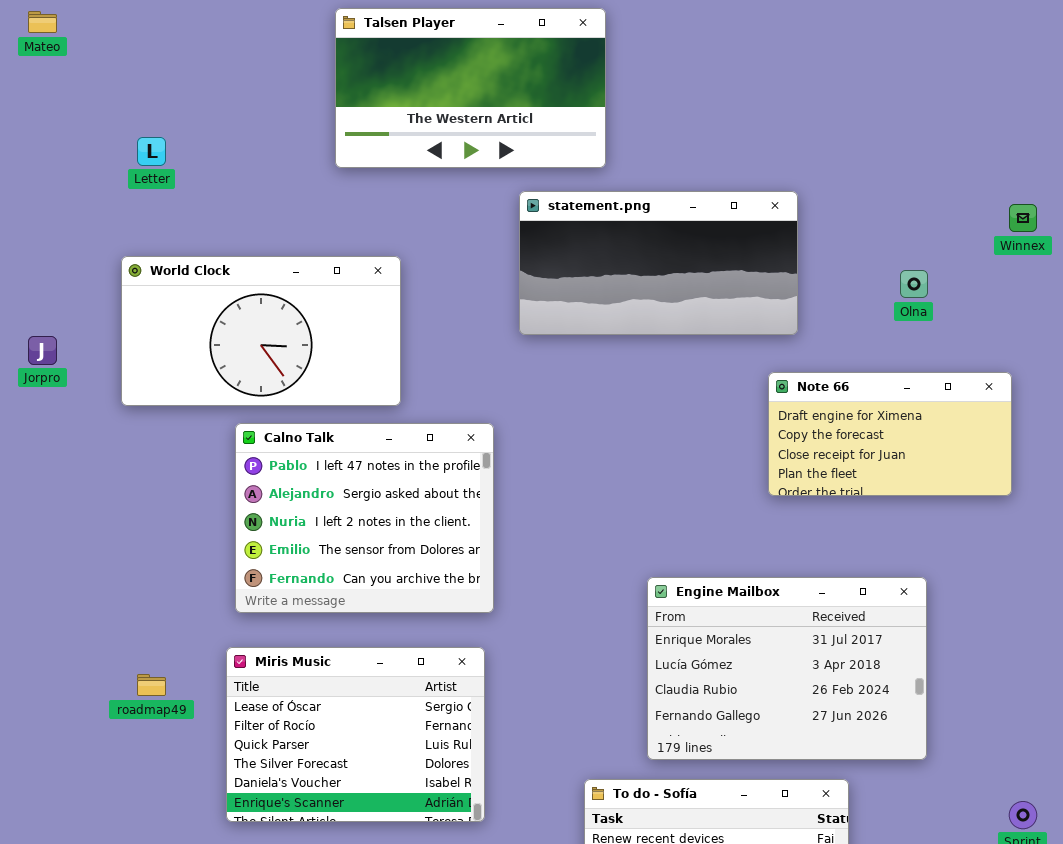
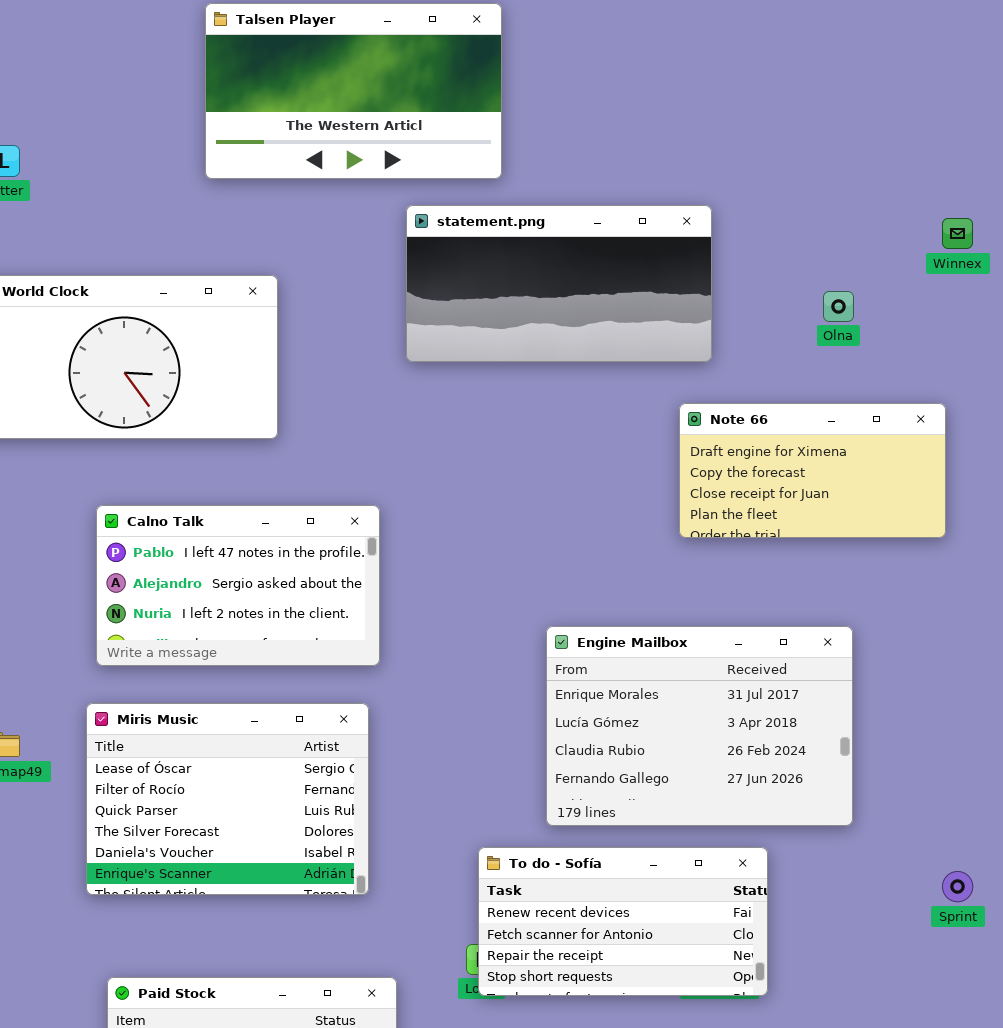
Calno Talk: [235,423,494,613] -> [96,505,380,666], resized

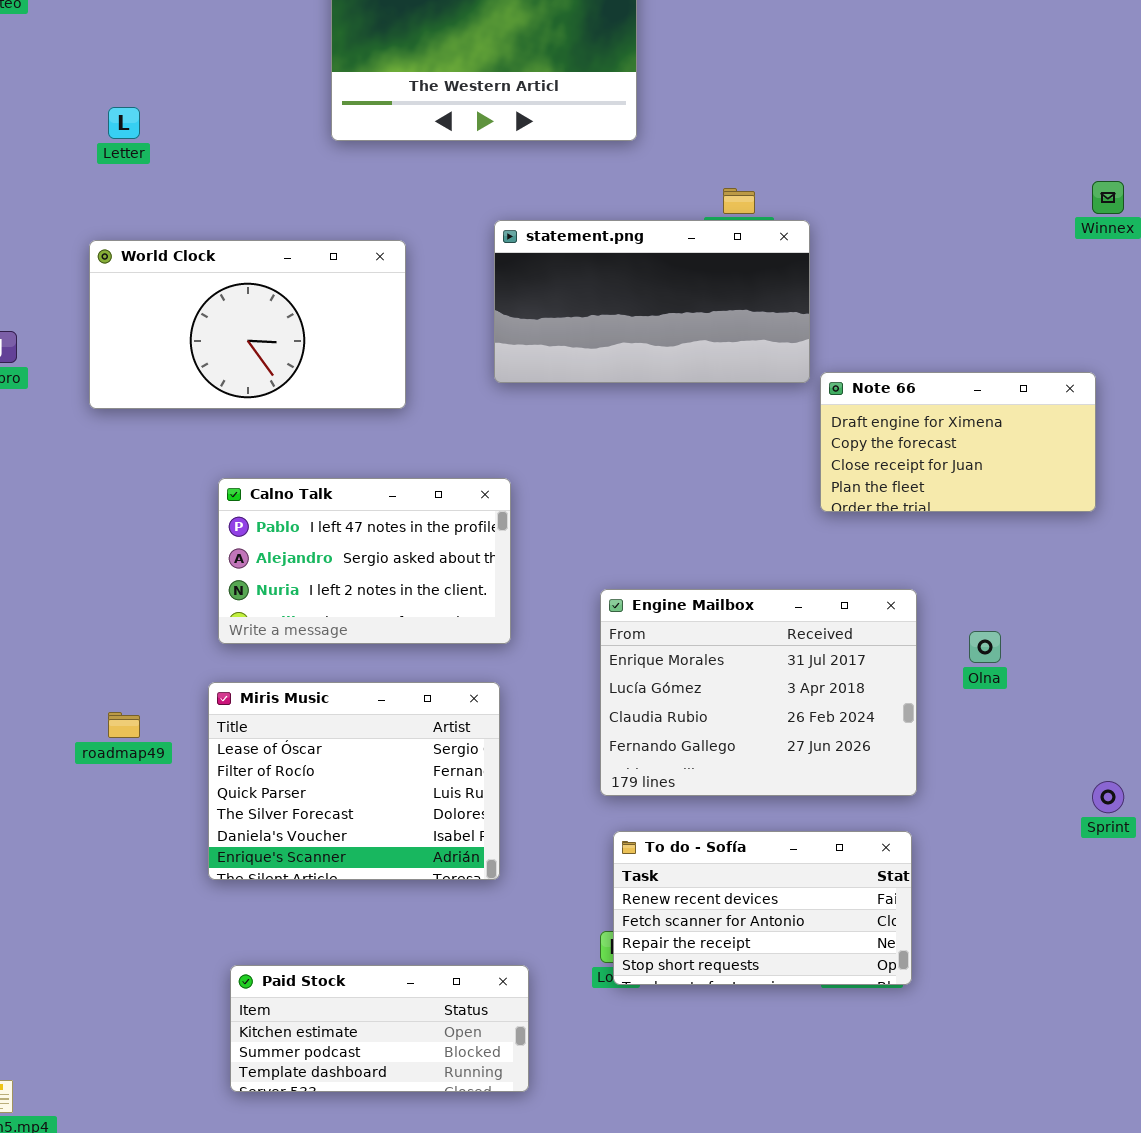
statement.png: [406,205,712,362] -> [494,220,810,383], moved
Olna: [823,291,854,322] -> [969,631,1001,663], moved
Engine Mailbox: [546,626,853,826] -> [600,589,917,796], moved
Sprint: [942,871,973,902] -> [1092,781,1124,813], moved

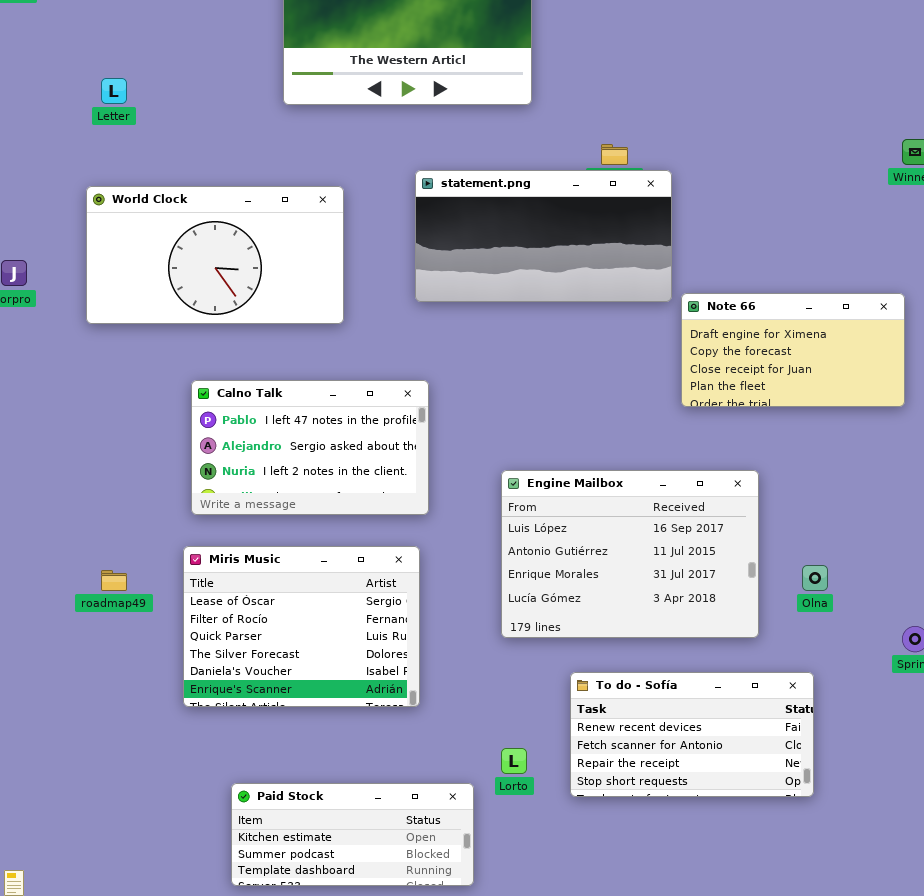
Engine Mailbox: [600,589,917,796] -> [501,470,759,638], scrolled up 2 rows
Olna: [969,631,1001,663] -> [802,565,828,591], moved
To do - Sofía: [613,831,912,985] -> [570,672,814,797], moved
Paid Stock: [230,965,529,1092] -> [231,783,474,886], moved

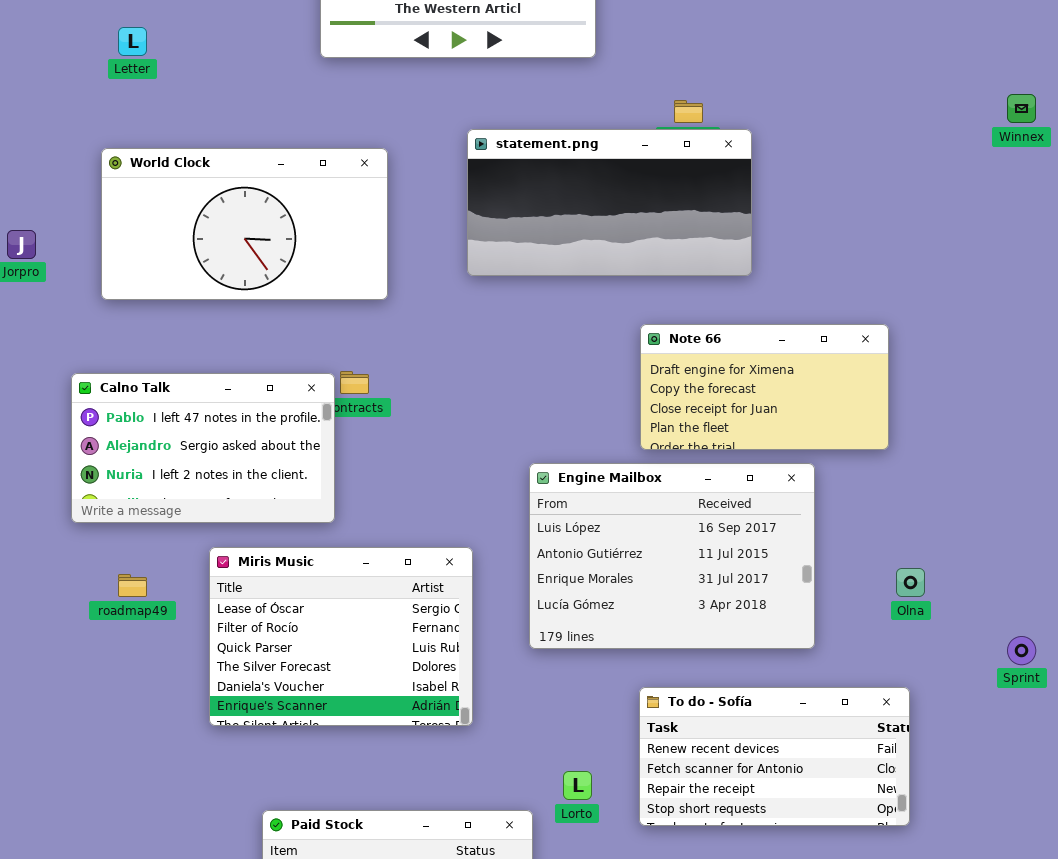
Note 66: [681,293,905,407] -> [640,324,889,450], moved
Calno Talk: [191,380,429,515] -> [71,373,335,523], moved
Engine Mailbox: [501,470,759,638] -> [529,463,815,649], moved

